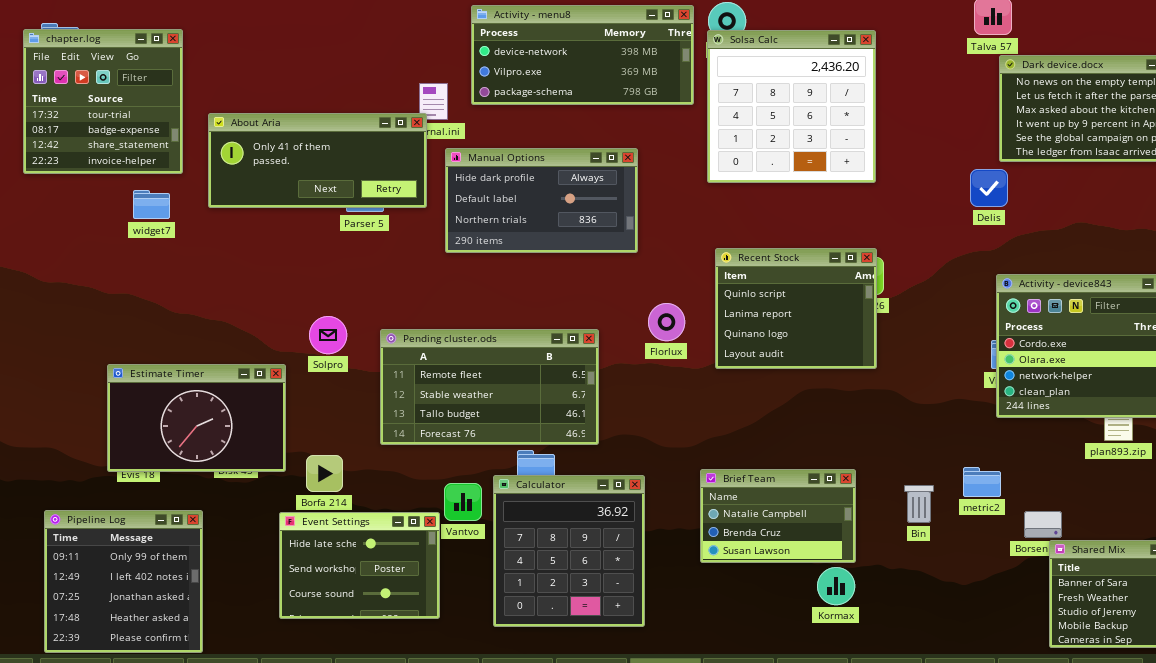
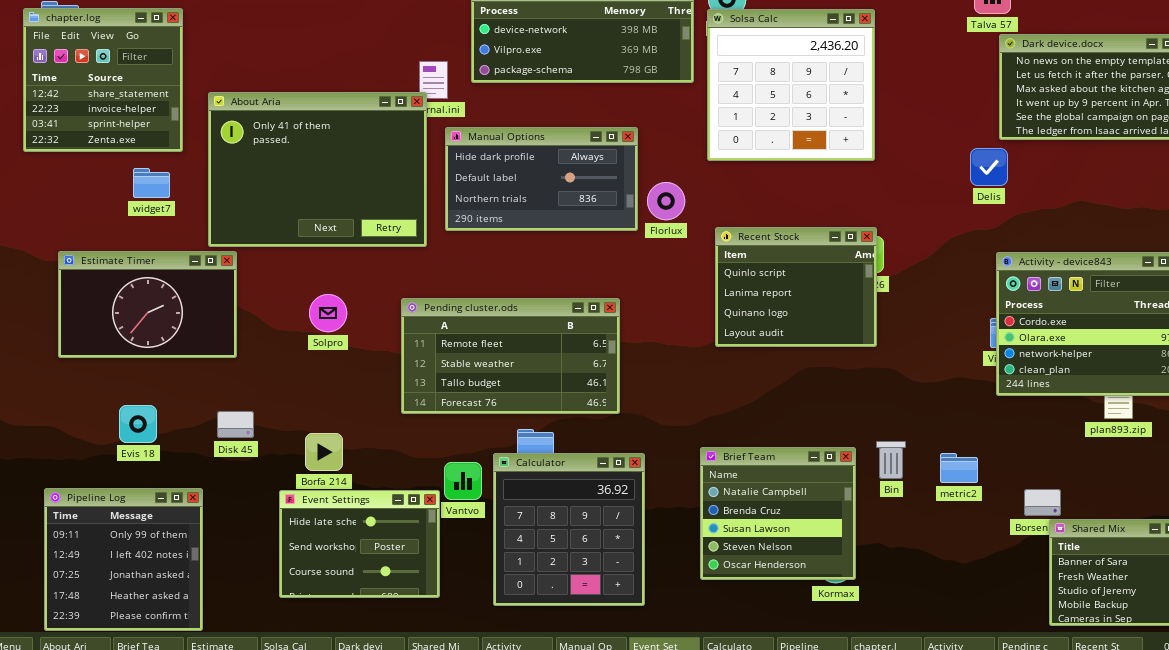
chapter.log: [23,29,183,174] -> [23,8,183,152], scrolled down 2 rows
About Aria: [208,113,427,208] -> [208,92,427,247], resized
Florlux: [648,303,685,341] -> [647,182,685,220], moved
Pending cluster.ods: [380,329,599,445] -> [401,298,620,414], moved
Estimate Timer: [107,364,286,472] -> [58,251,237,358], moved
metric2: [963,467,1001,497] -> [940,453,978,483], moved
Brief Team: [700,469,856,563] -> [700,447,856,580], resized
Bin: [904,485,934,523] -> [876,441,906,479], moved

